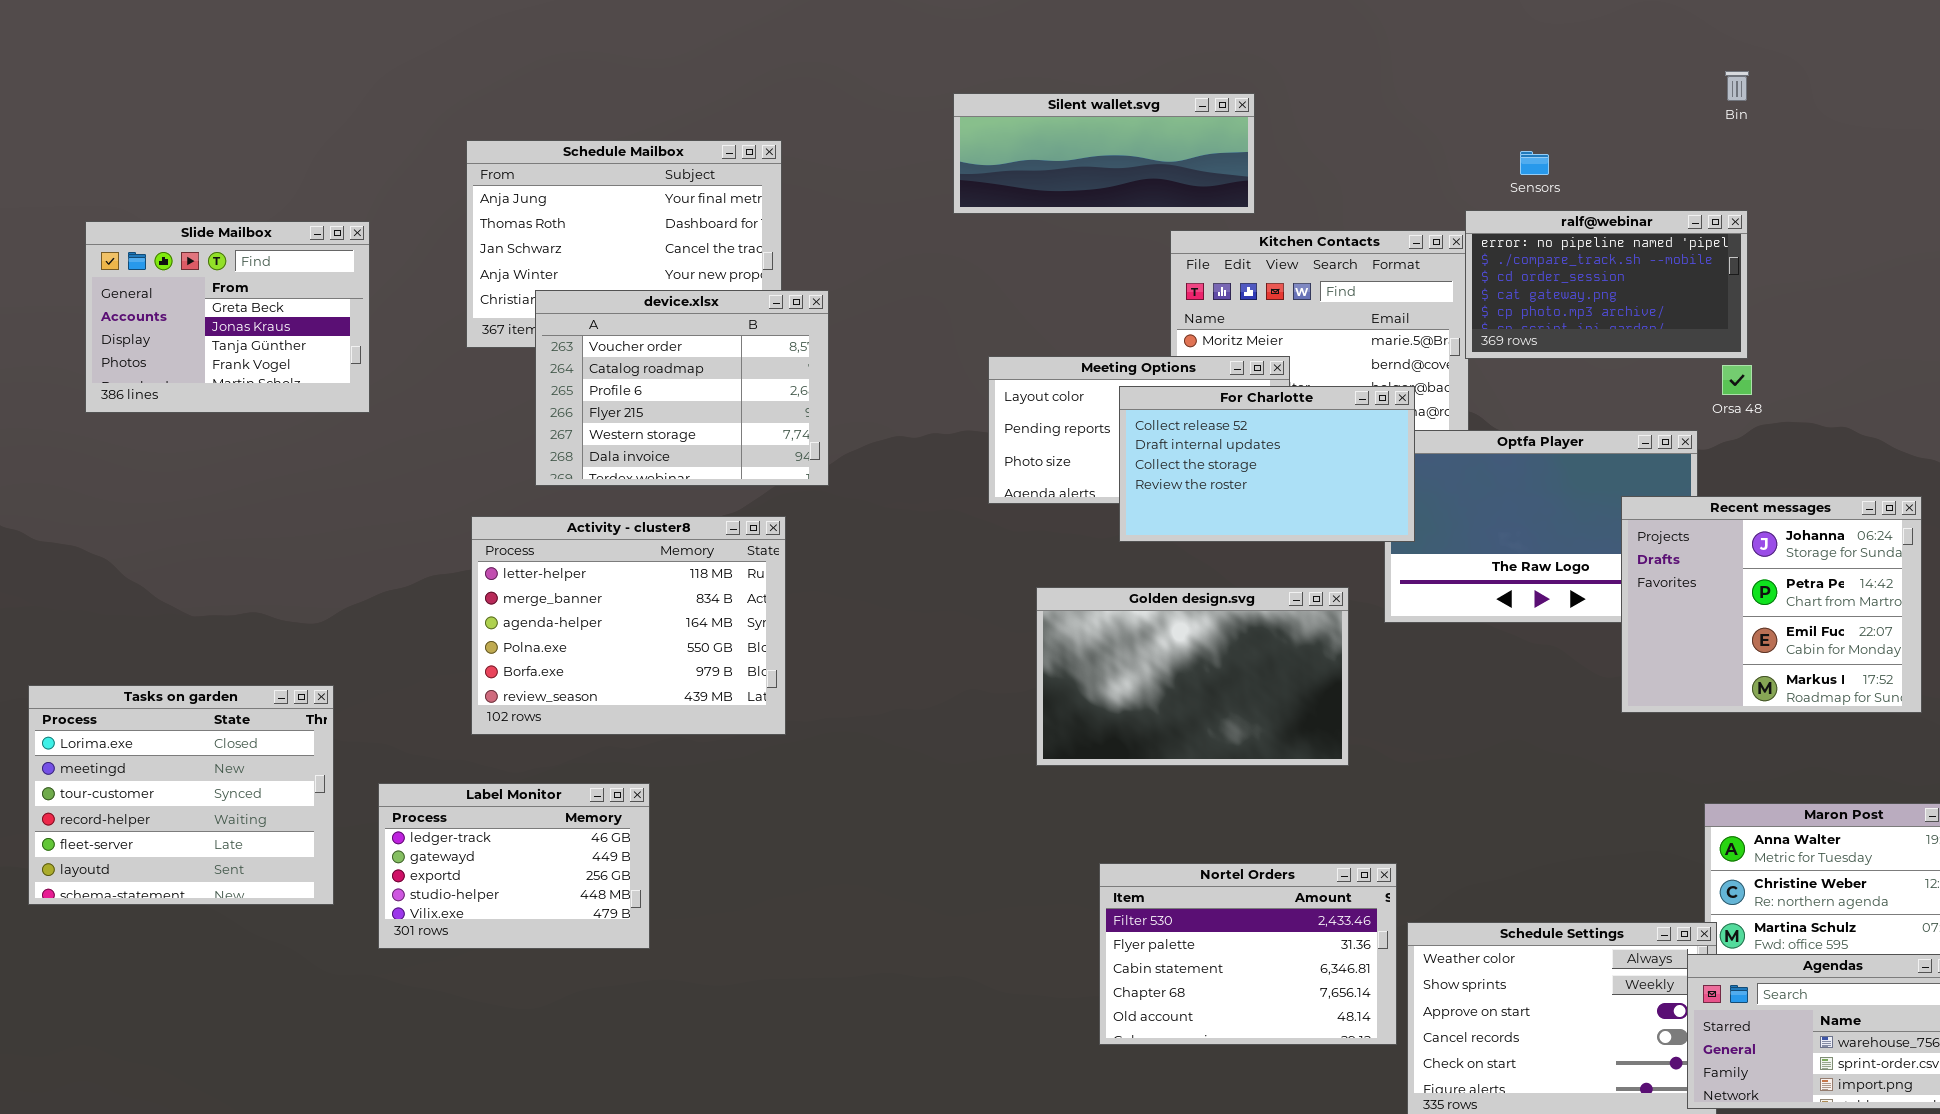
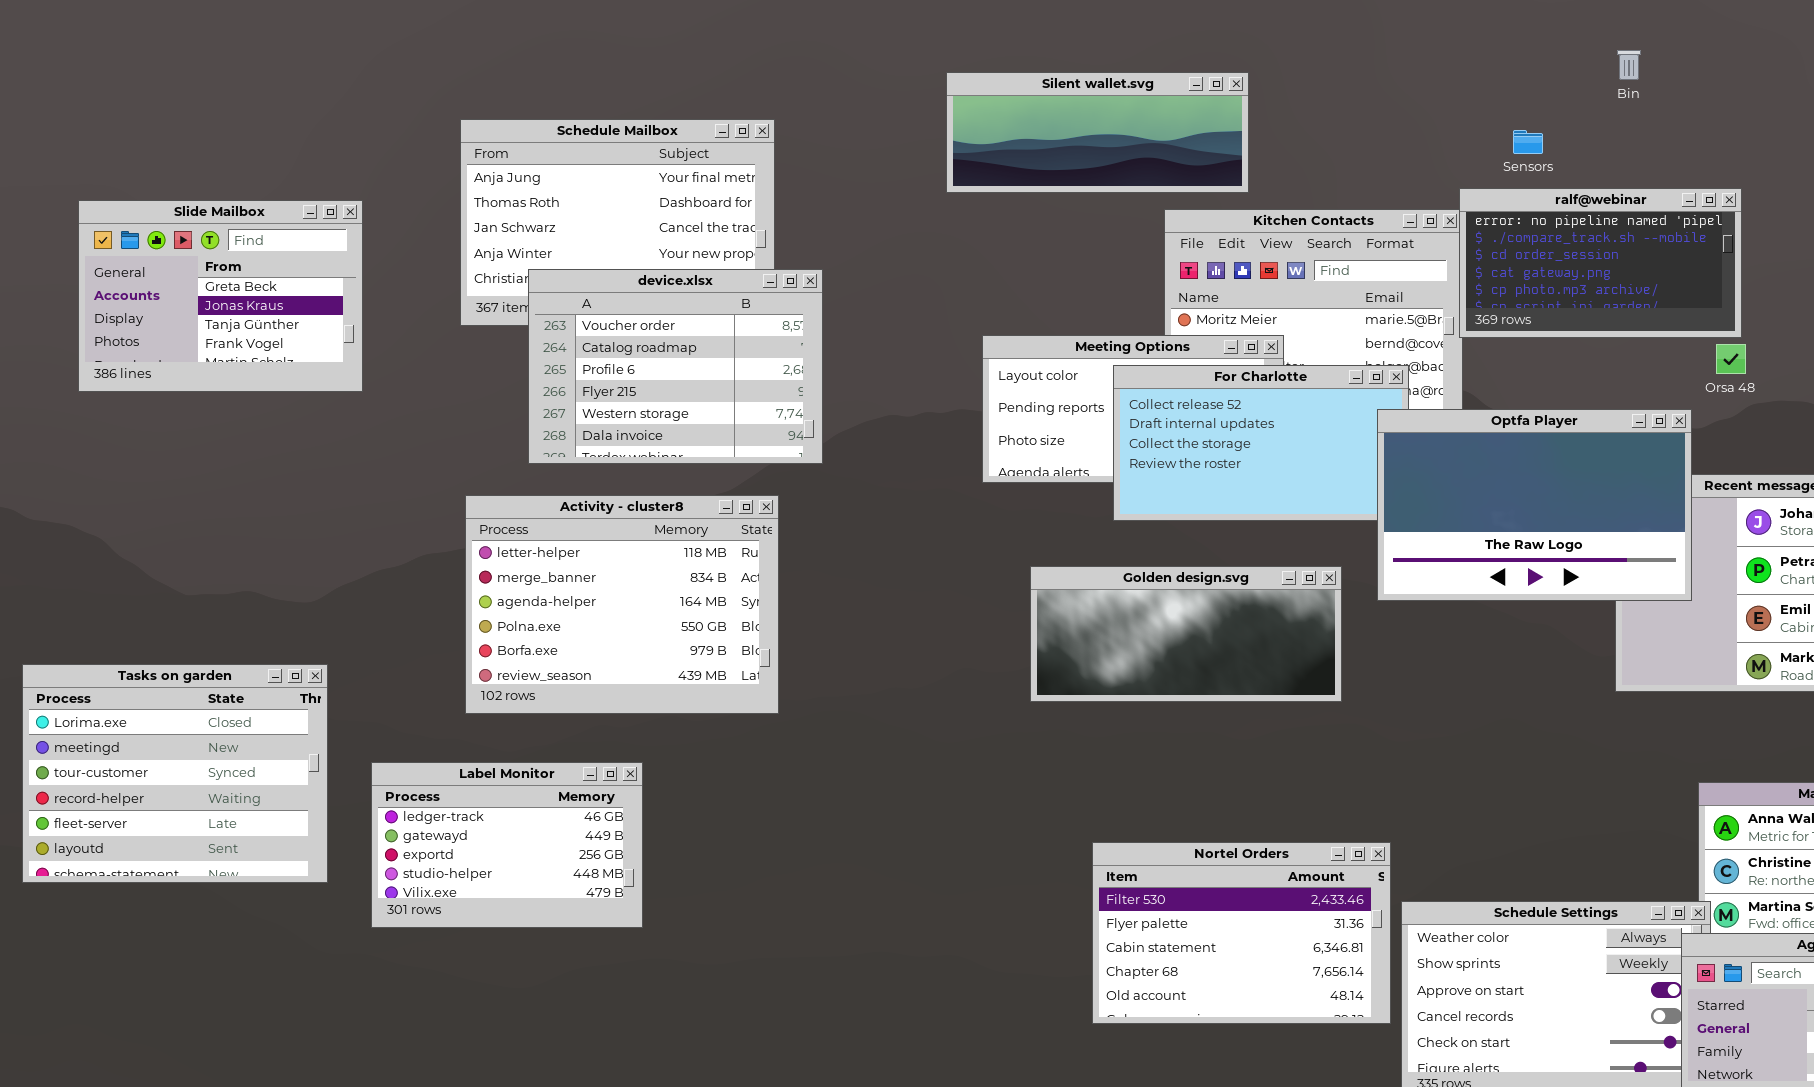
Bin: [1725,71,1749,101] -> [1617,50,1641,80], moved
Optfa Player: [1384,430,1698,623] -> [1377,409,1692,601], raised
Golden design.svg: [1036,587,1349,766] -> [1030,566,1342,702], resized

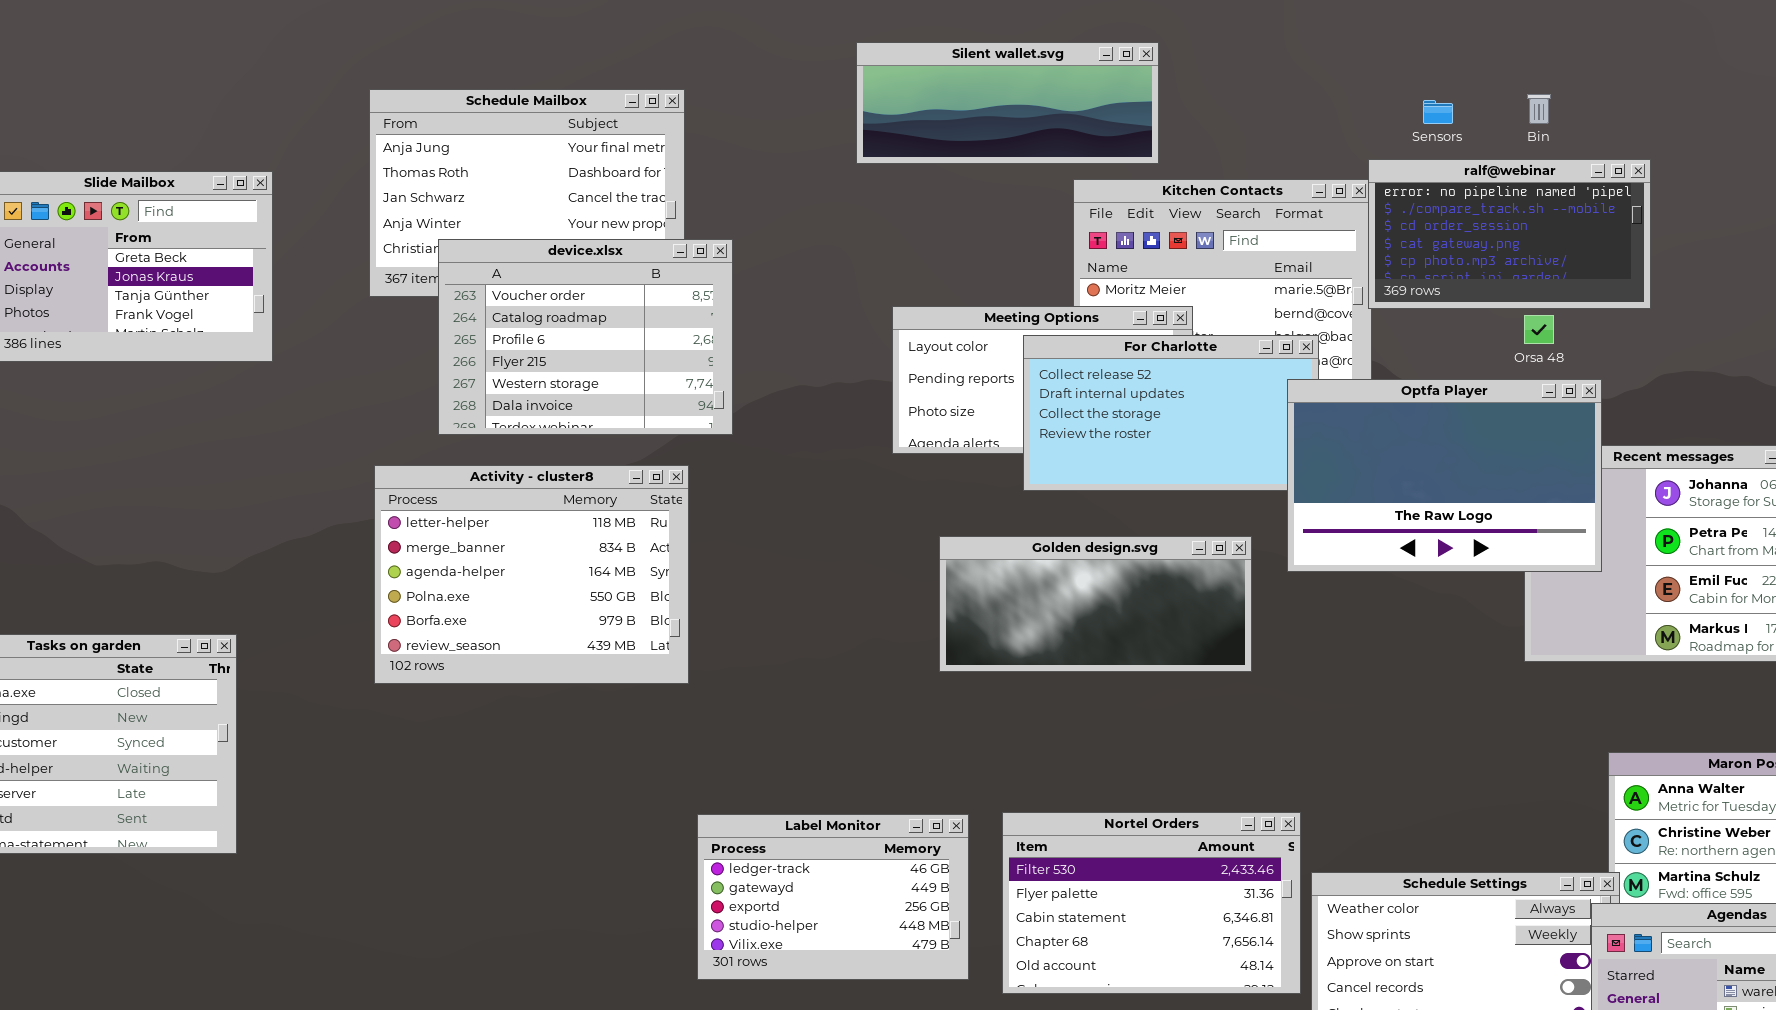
Bin: [1617,50,1641,80] -> [1527,94,1551,124], moved
Orsa 48: [1716,344,1746,374] -> [1524,315,1554,344], moved
Label Monitor: [371,762,643,928] -> [697,814,969,980], moved

